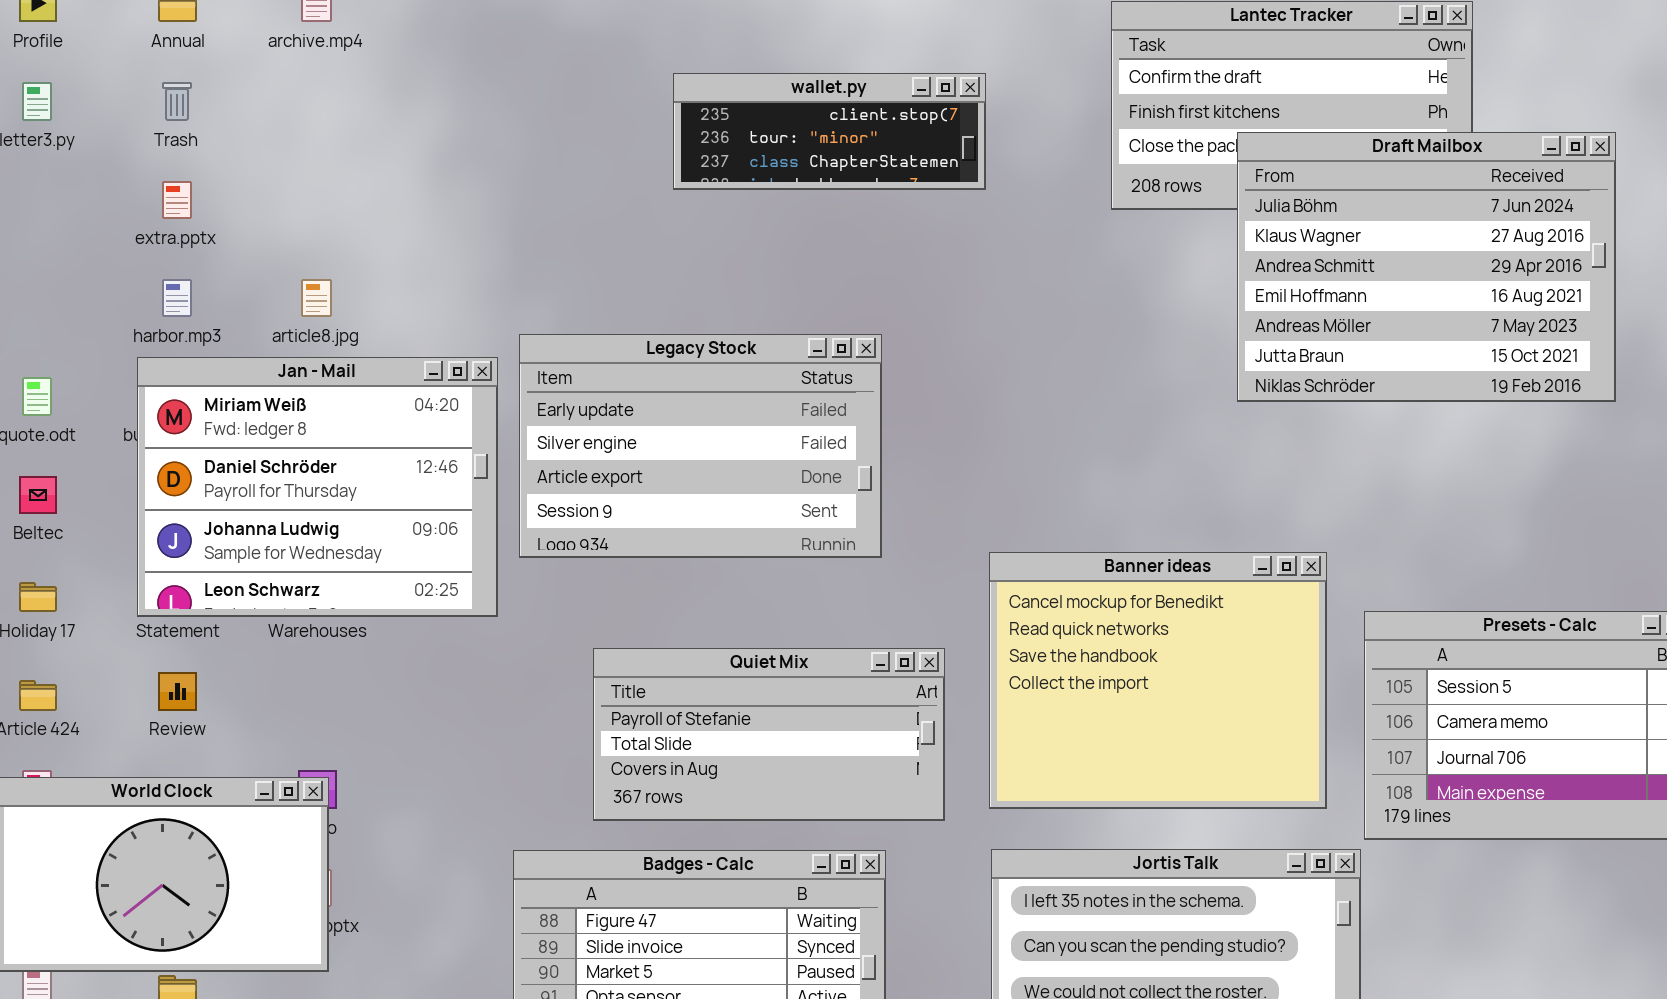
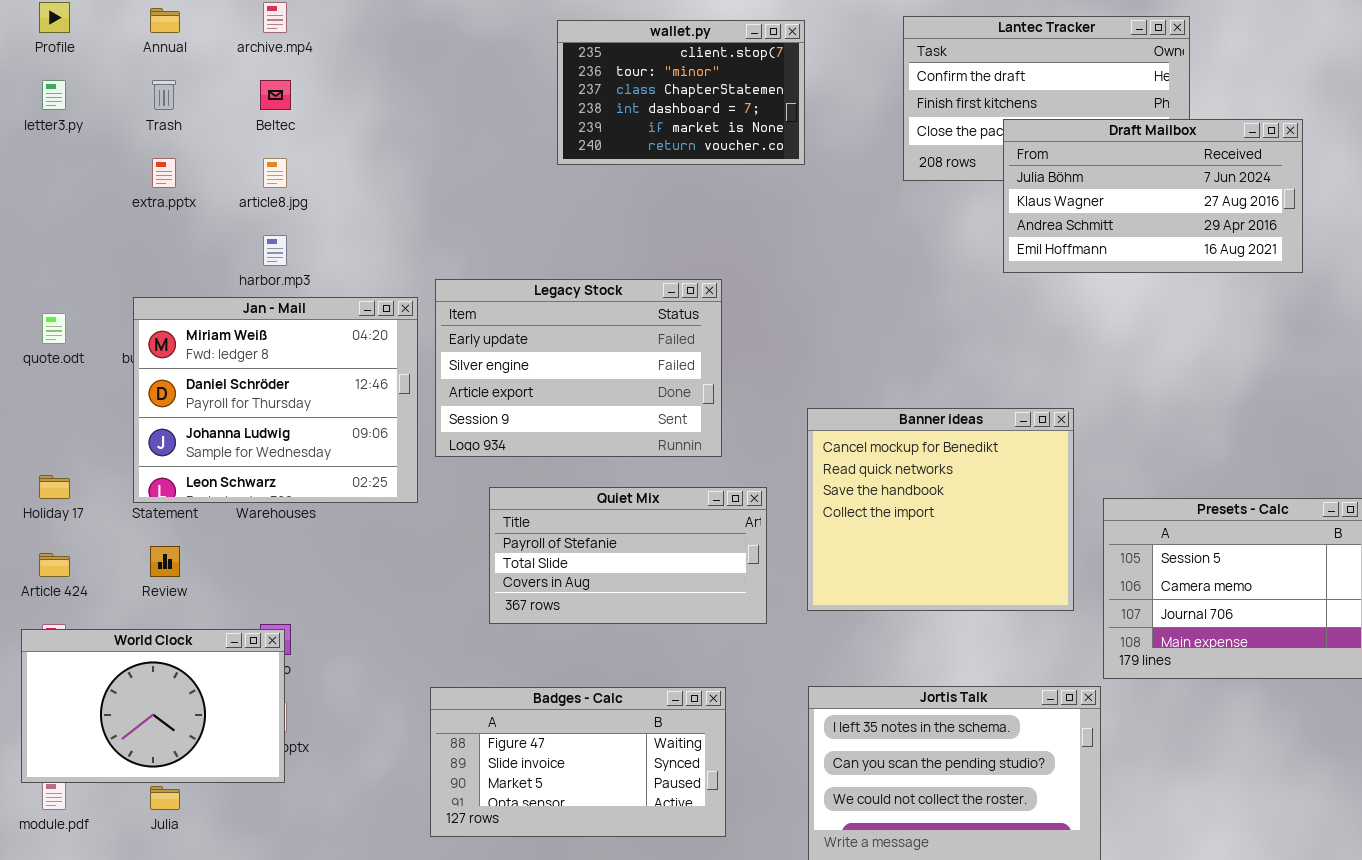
wallet.py: [673,73,986,190] -> [557,20,805,165], resized
Draft Mailbox: [1237,132,1616,402] -> [1003,119,1303,273], resized
harbor.mp3: [162,279,192,317] -> [263,235,287,266], moved
article8.jpg: [301,279,332,317] -> [263,158,287,188], moved
Beltec: [19,476,57,514] -> [260,80,291,110], moved
Banner ideas: [989,552,1327,809] -> [807,408,1074,611], moved
Quiet Mix: [593,648,945,821] -> [489,487,767,624], moved

